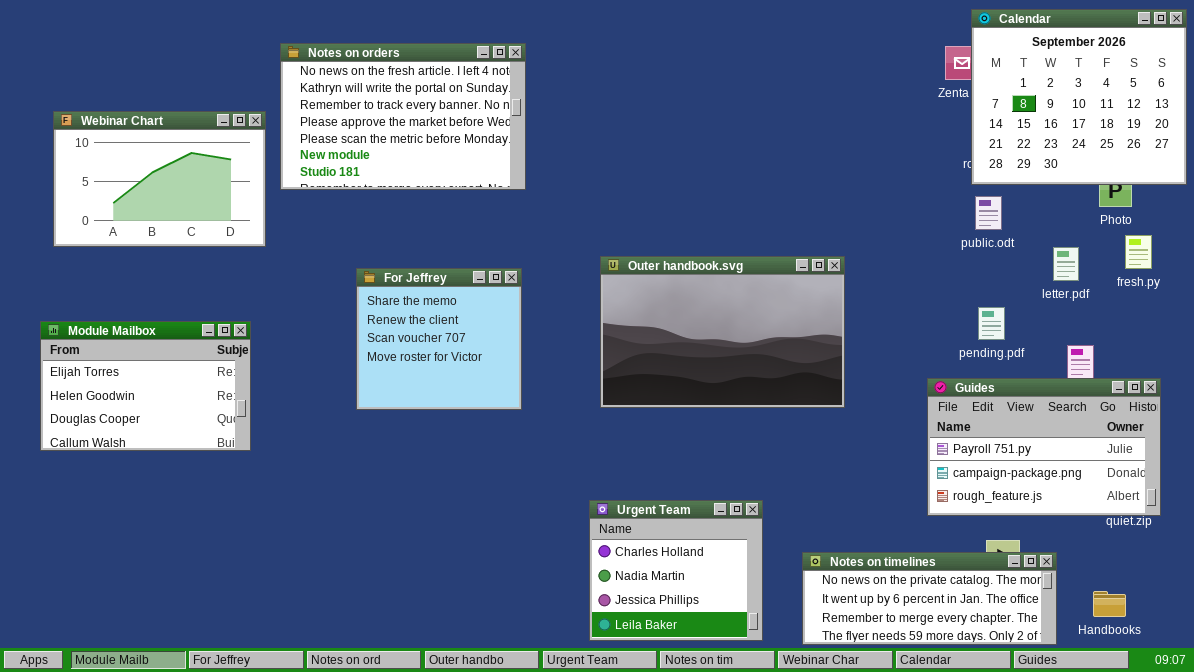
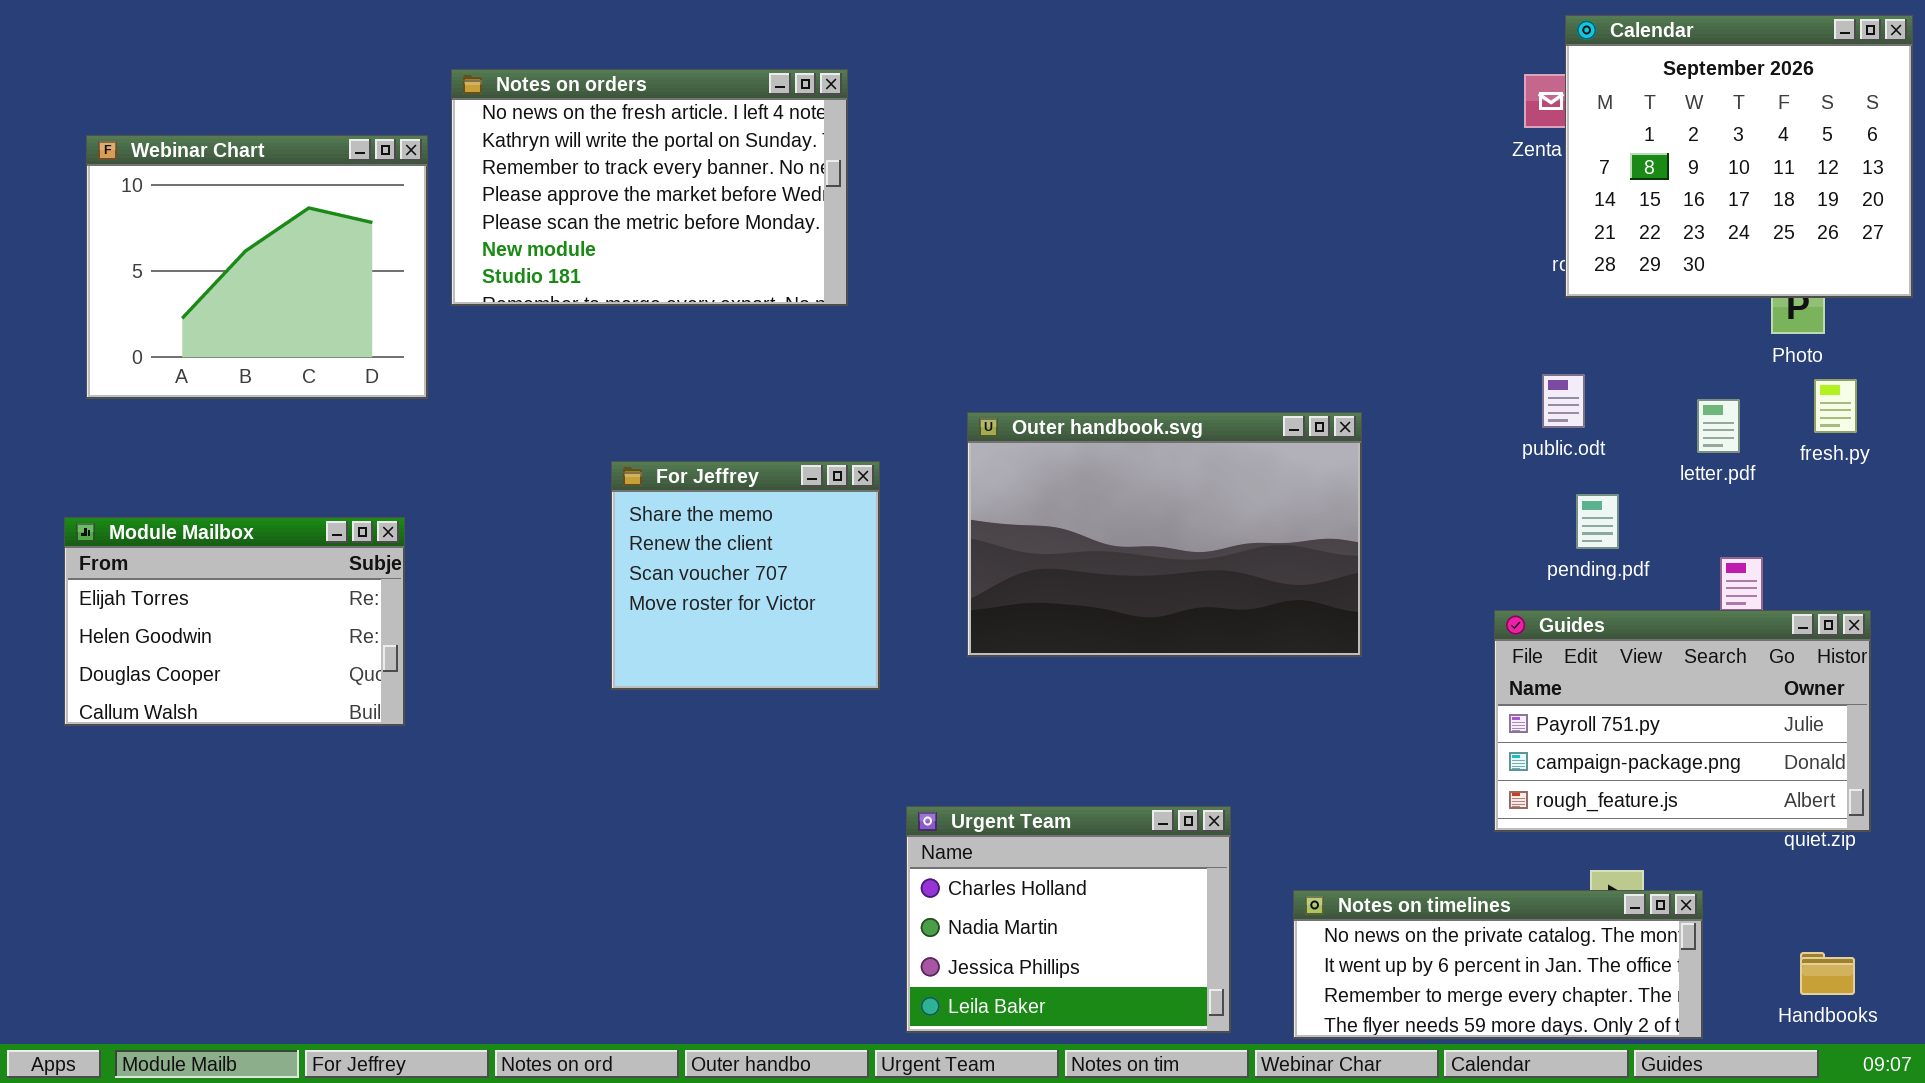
Webinar Chart: [53,111,266,247] -> [86,135,428,399], resized
public.odt: [975,196,1002,230] -> [1542,374,1585,428], moved
For Jeffrey: [356,268,522,410] -> [611,461,880,690], moved
Urgent Team: [589,500,763,641] -> [906,806,1231,1033], resized
Handbooks: [1093,591,1126,617] -> [1800,952,1855,995], moved

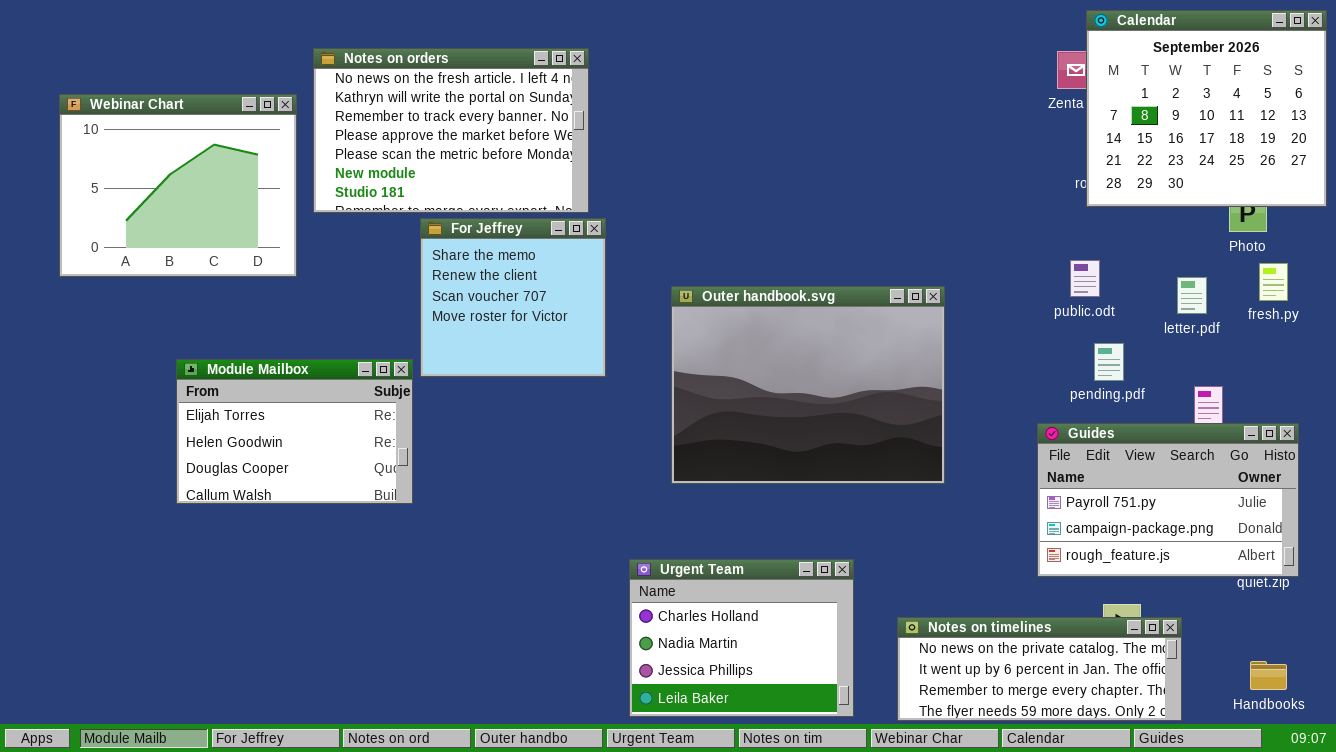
Outer handbook.svg: [967,412,1362,657] -> [671,286,945,484], resized
For Jeffrey: [611,461,880,690] -> [420,218,606,377], moved
Module Mailbox: [64,517,405,726] -> [176,359,413,504], moved

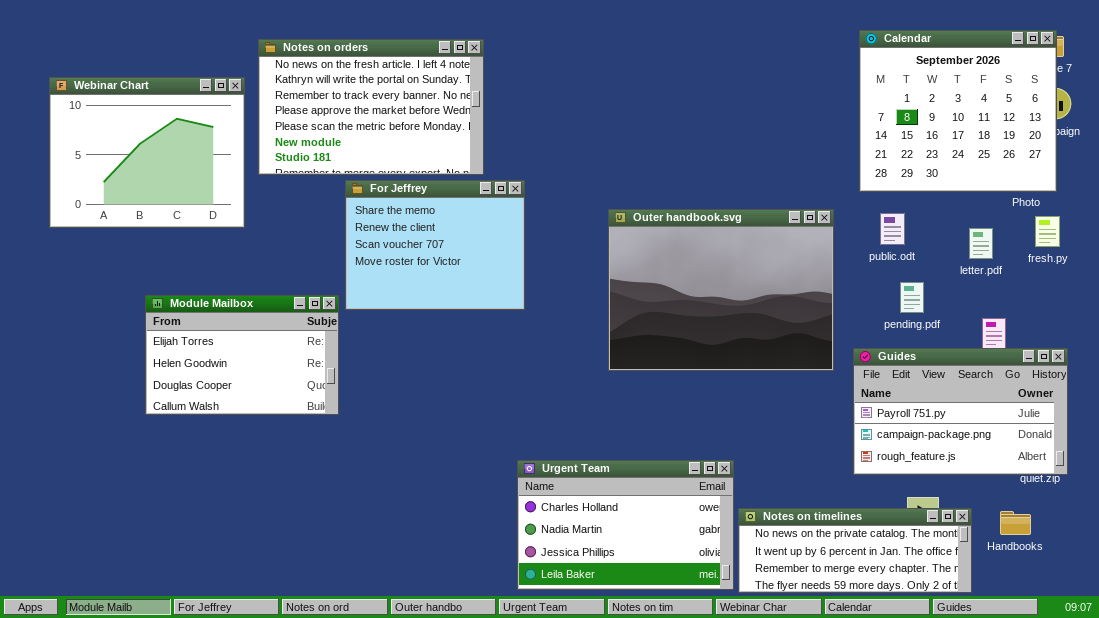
Calendar: [1086,10,1327,207] -> [859,30,1057,192], moved
For Jeffrey: [420,218,606,377] -> [345,180,525,310], resized
Outer handbook.svg: [671,286,945,484] -> [608,209,834,371], moved
Urgent Team: [629,559,854,717] -> [517,460,734,590], resized
Handbooks: [1250,661,1287,690] -> [1000,511,1031,535], moved

